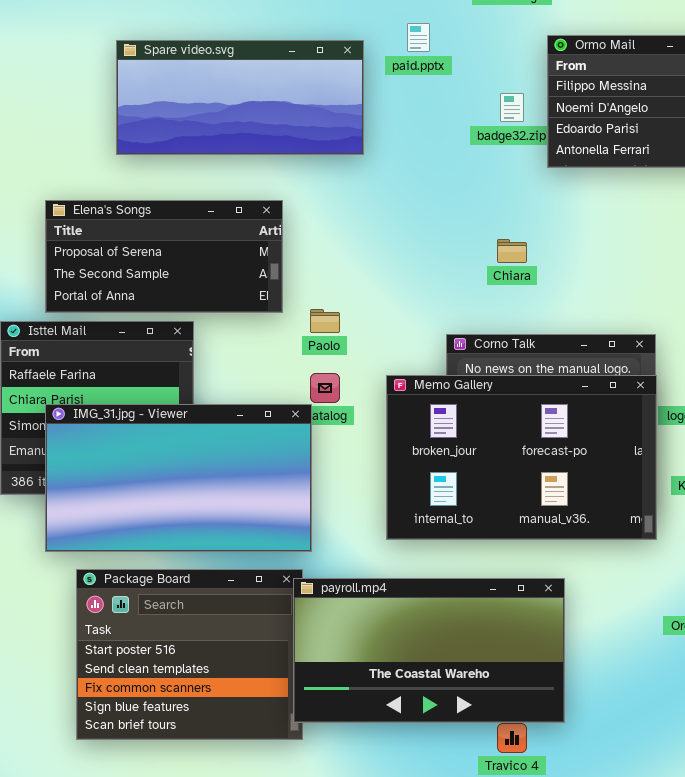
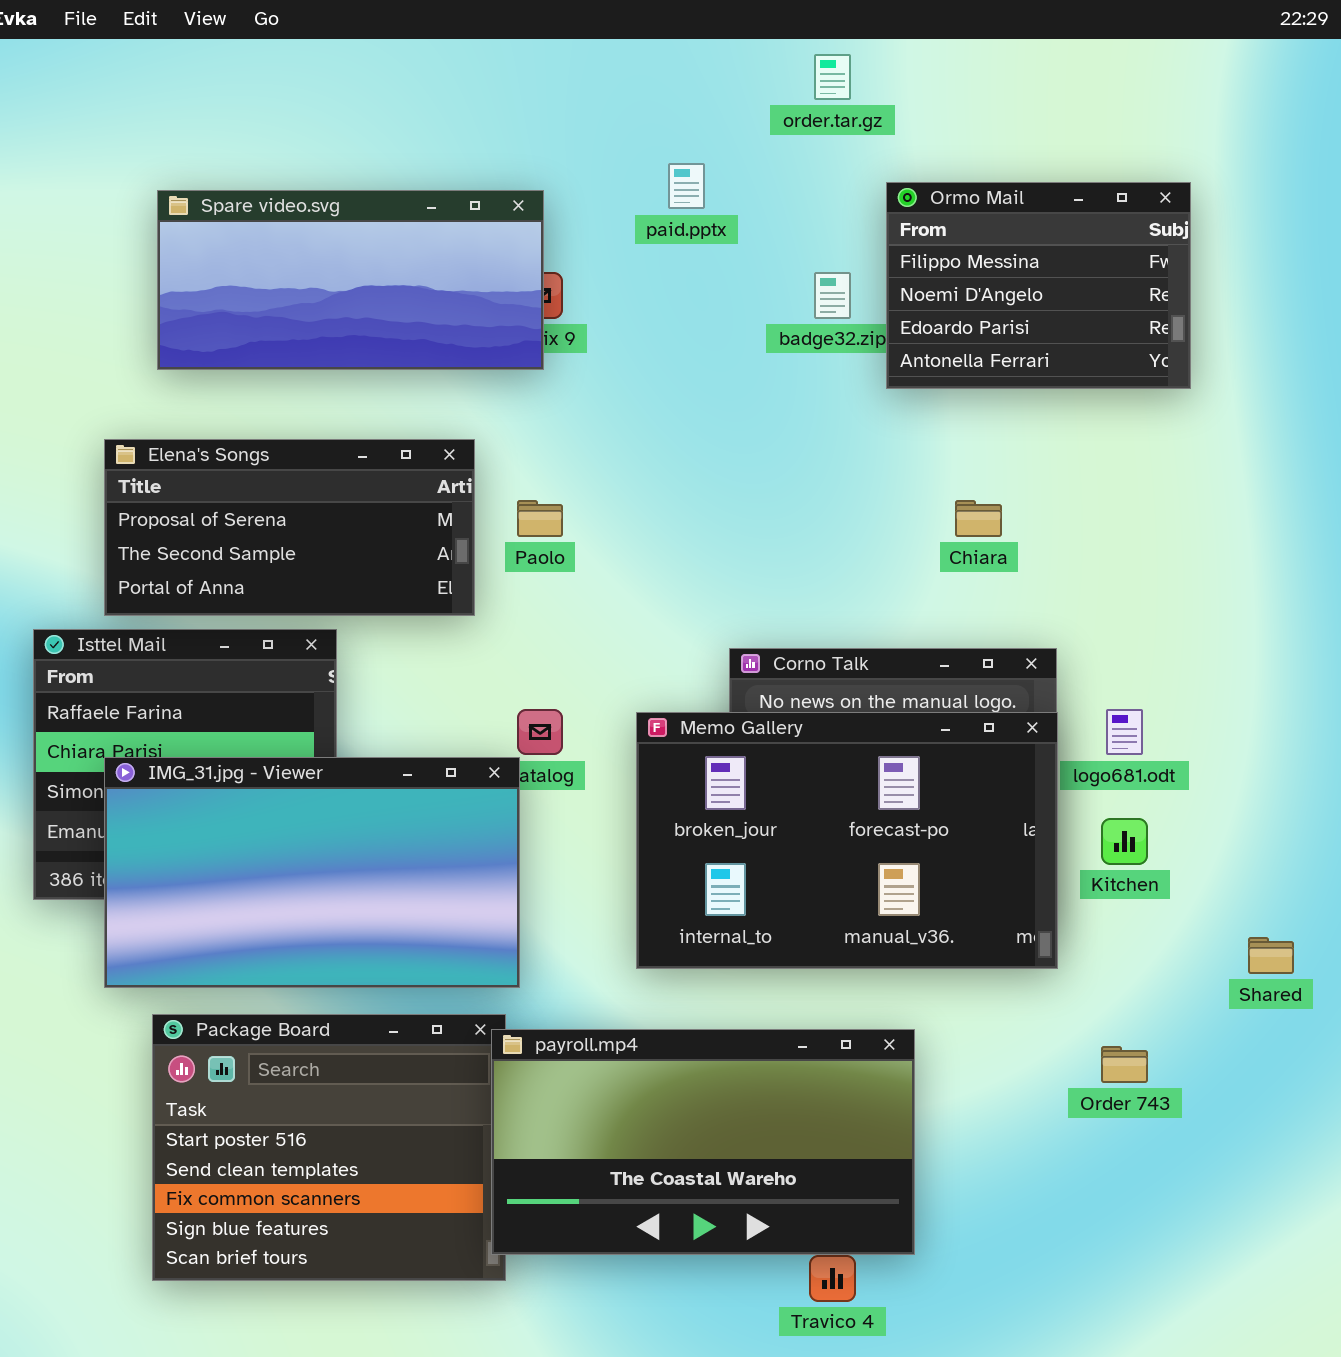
Spare video.svg: [116,40,364,155] -> [157,190,544,370], moved
Chiara: [497,239,527,263] -> [955,500,1002,537], moved
Paolo: [310,309,340,333] -> [517,500,563,537], moved

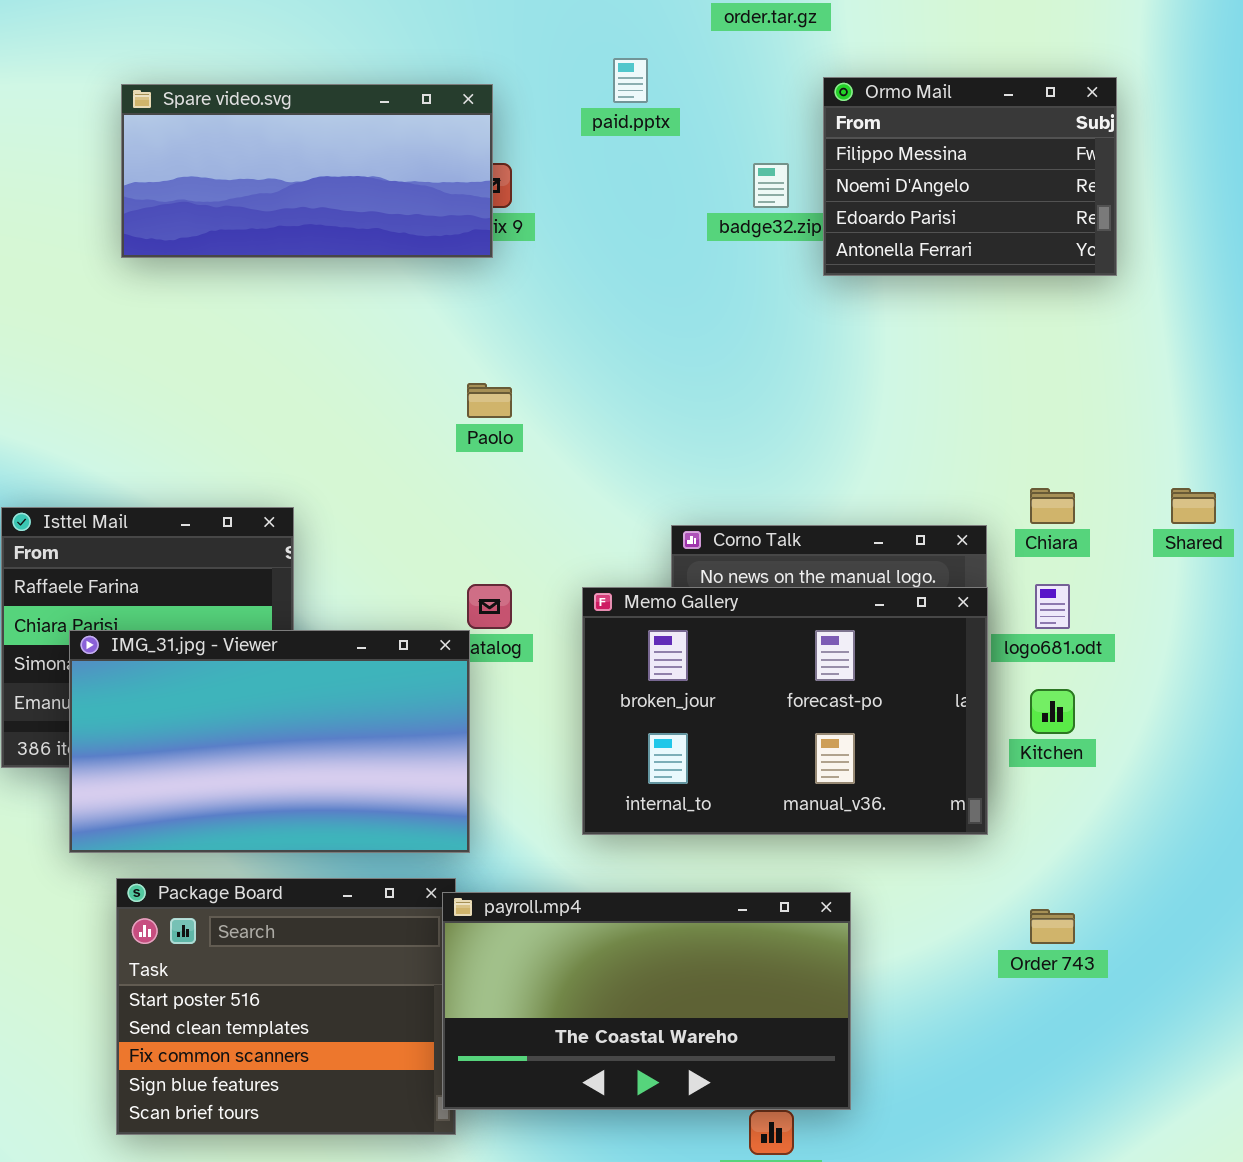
Elena's Songs: [104,439,475,616] -> none, closed
Chiara: [955,500,1002,537] -> [1030,488,1075,524], moved
Shared: [1248,937,1294,974] -> [1171,488,1216,524], moved

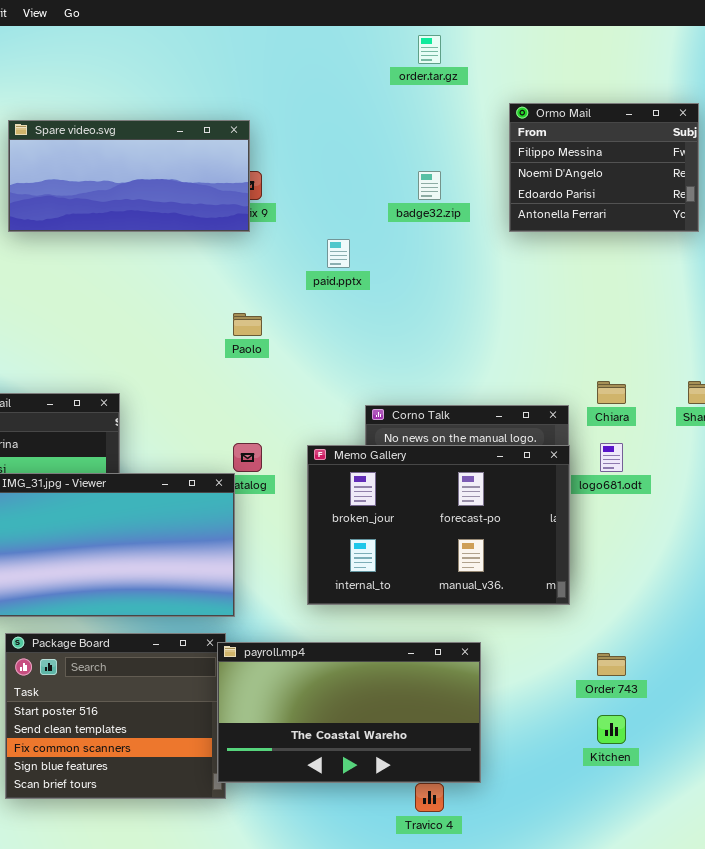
paid.pptx: [613,58,648,103] -> [327,239,350,268], moved
Ormo Mail: [823,77,1117,276] -> [509,103,699,232], moved
Kitchen: [1030,689,1075,734] -> [597,715,626,744], moved

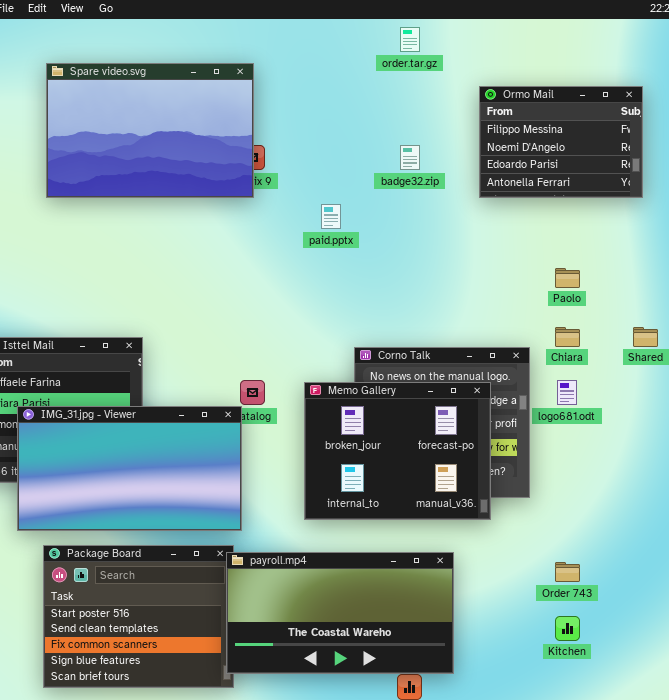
Spare video.svg: [8,120,250,232] -> [46,63,254,198], resized
Paolo: [233,313,262,336] -> [555,268,580,288], moved
Memo Gallery: [307,445,570,605] -> [304,382,491,520], resized

